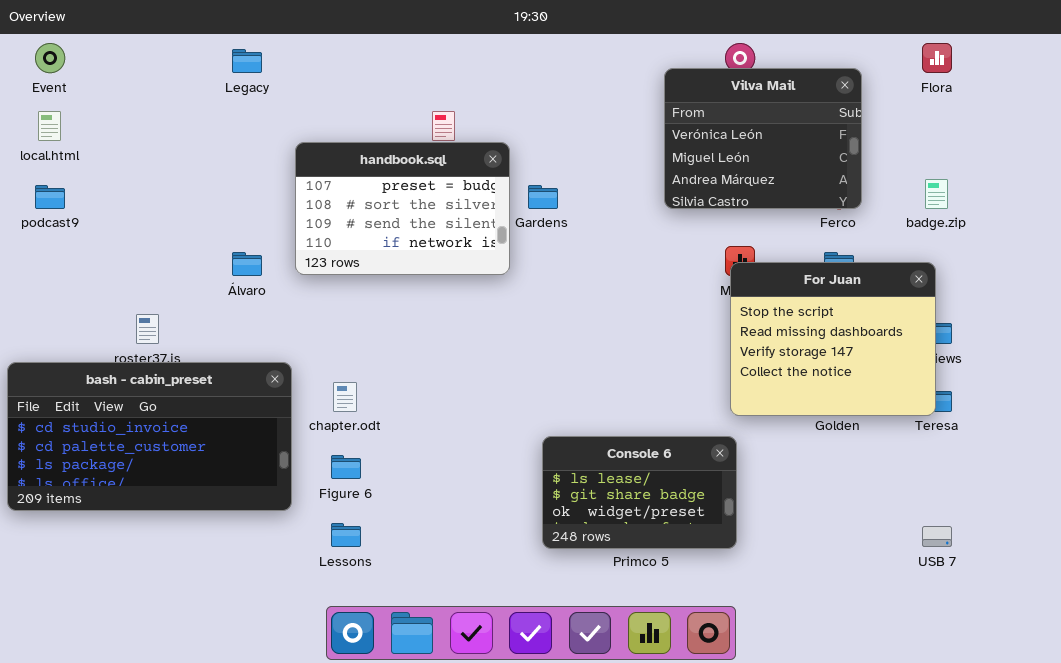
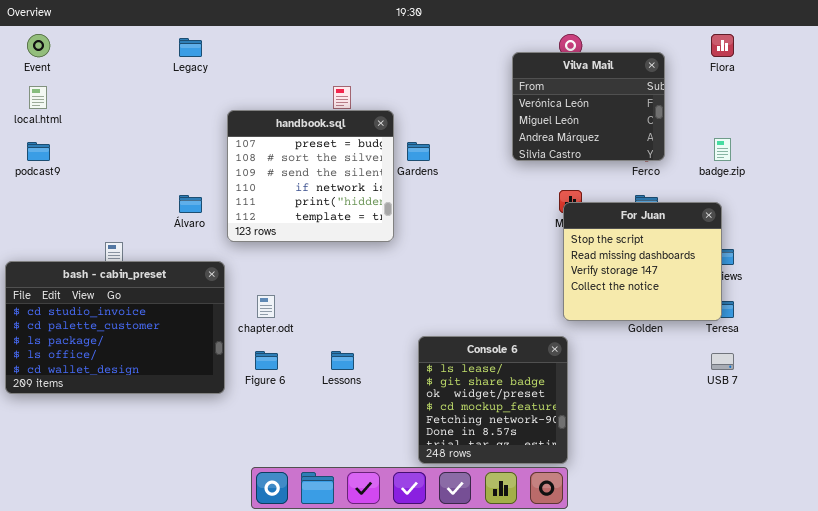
handbook.sql: [295,142,510,275] -> [227,110,394,242], resized
bash - cabin_preset: [7,362,292,511] -> [5,261,225,394], resized
Console 6: [542,436,737,549] -> [418,336,568,464], resized
Lessons: [331,523,361,547] -> [331,351,354,370], moved
USB 7: [922,526,952,547] -> [711,353,734,370], moved

